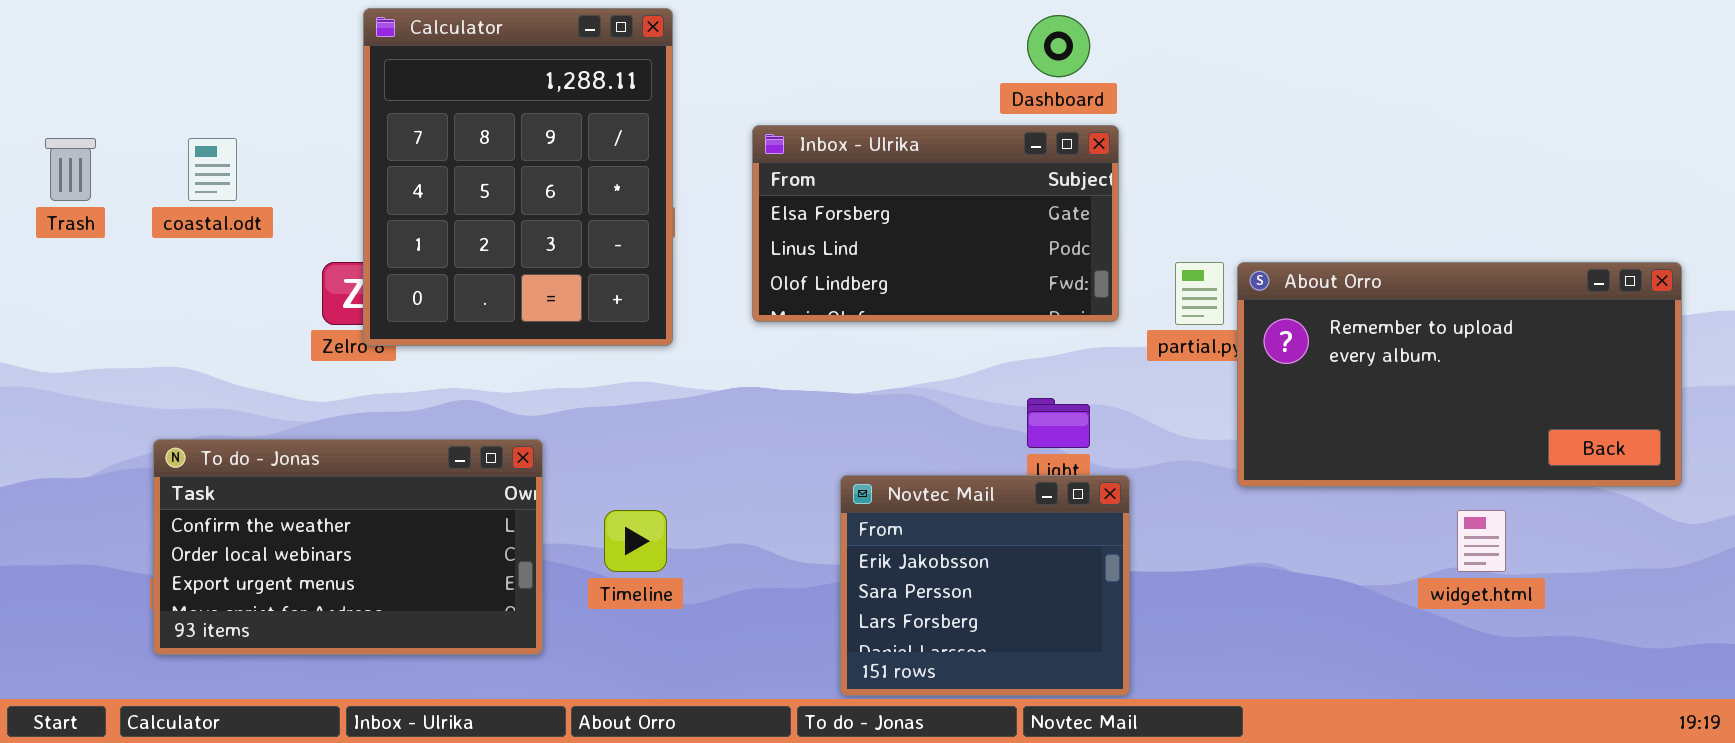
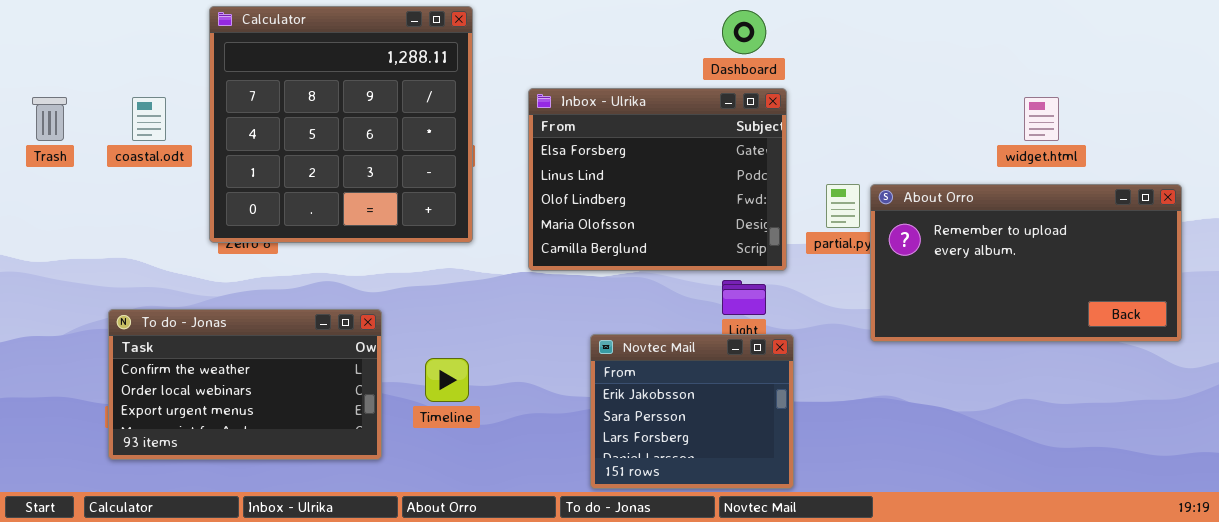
Calculator: [363,8,673,346] -> [209,6,473,243], resized
Inbox - Ulrika: [752,125,1119,322] -> [528,88,787,271], resized
widget.html: [1457,510,1506,572] -> [1024,97,1059,141], moved

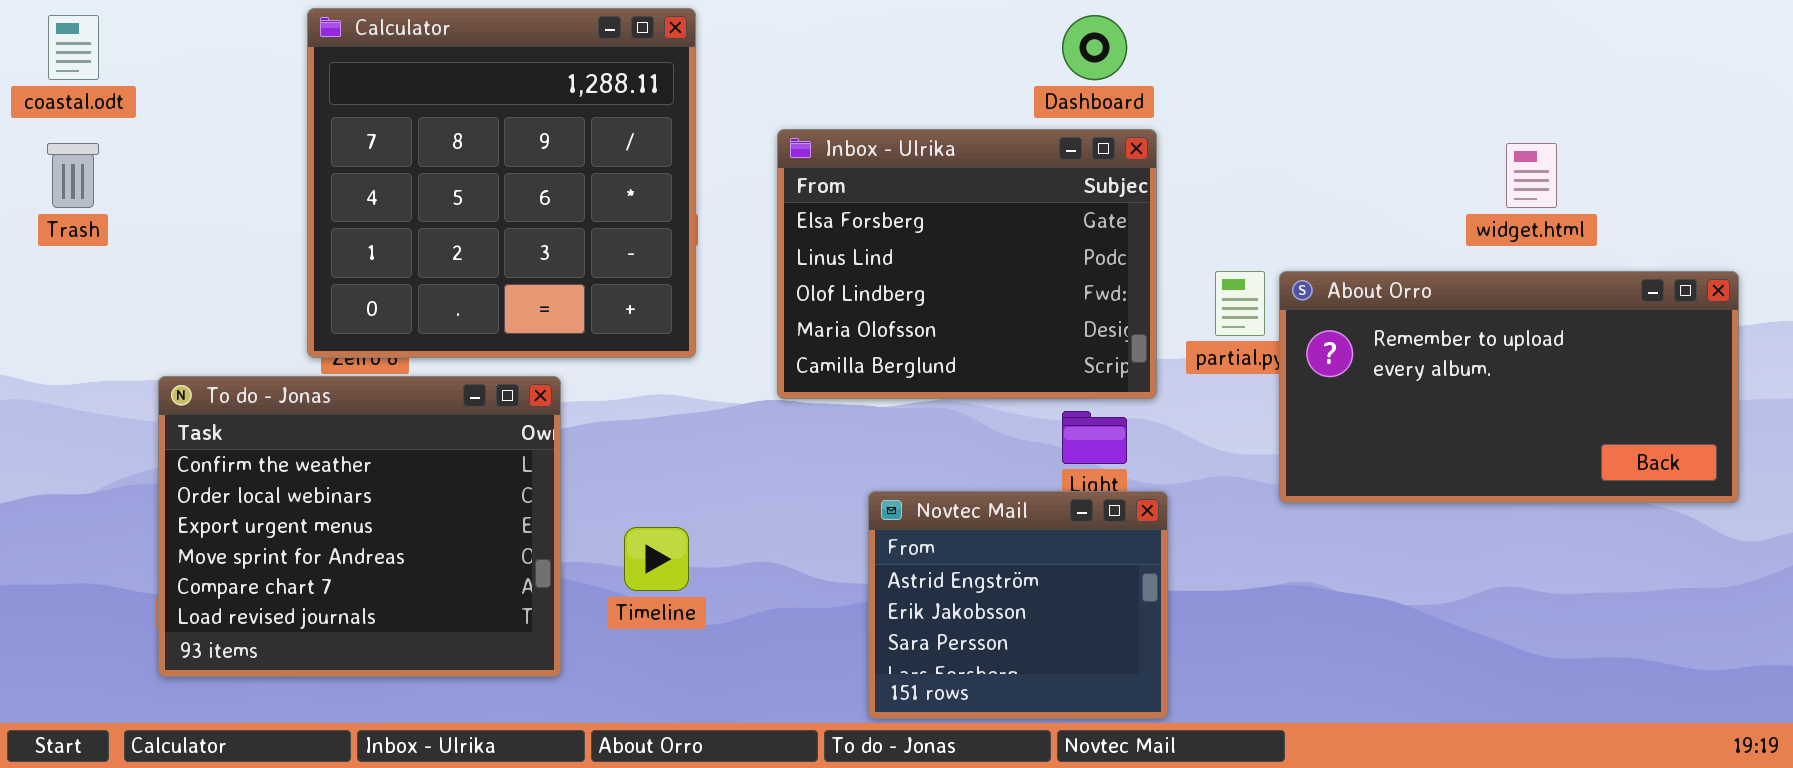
coastal.odt: [132,97,166,141] -> [48,15,99,80], moved
To do - Jonas: [108,309,382,460] -> [158,376,561,677], resized
Novtec Mail: [590,334,794,489] -> [868,491,1168,719], scrolled up 1 row

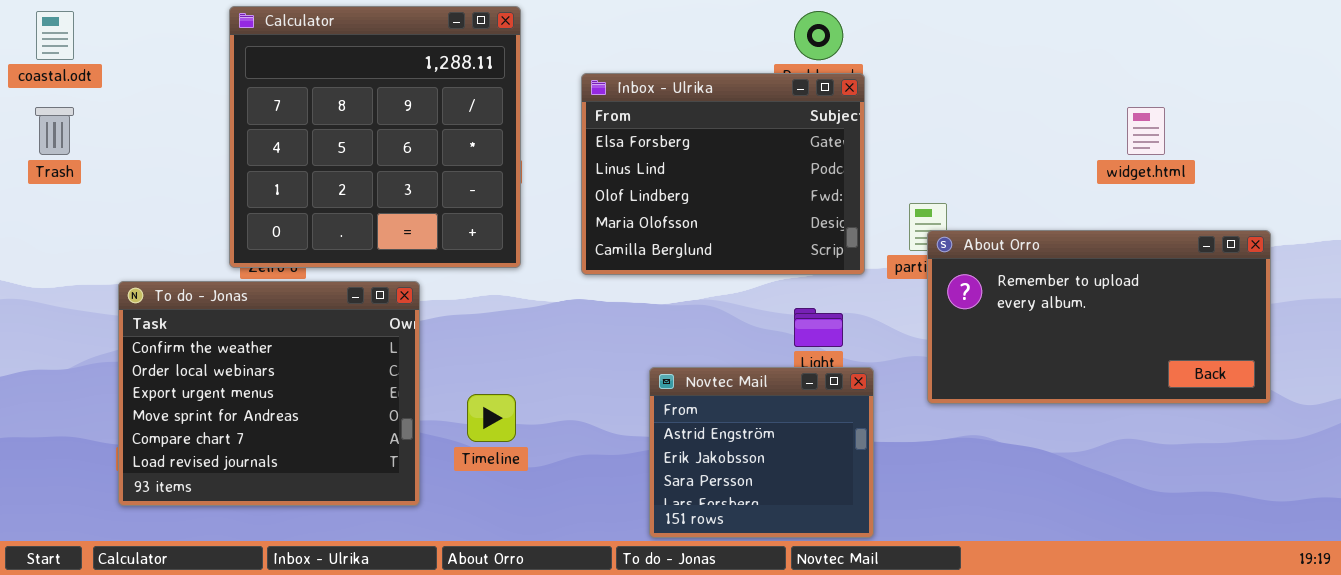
Inbox - Ulrika: [777,129,1157,399] -> [581,73,865,275], moved
About Orro: [1279,271,1739,503] -> [927,230,1271,404], moved

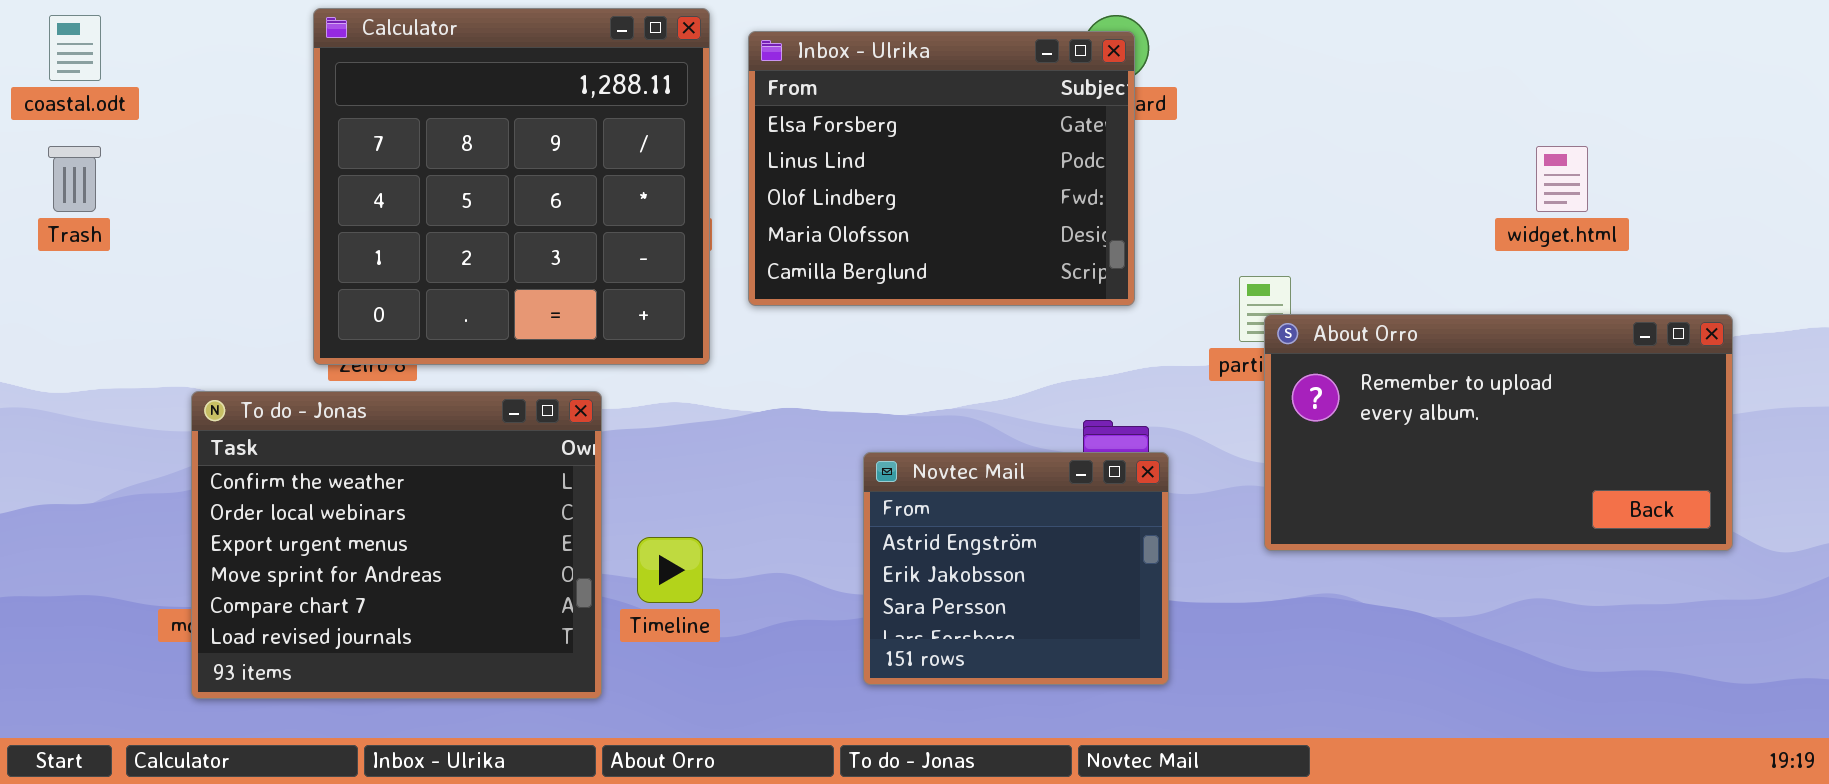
Inbox - Ulrika: [581,73,865,275] -> [748,31,1135,306], moved
To do - Jonas: [118,281,420,506] -> [191,391,602,699], moved
Novtec Mail: [649,367,874,538] -> [863,452,1169,685], moved

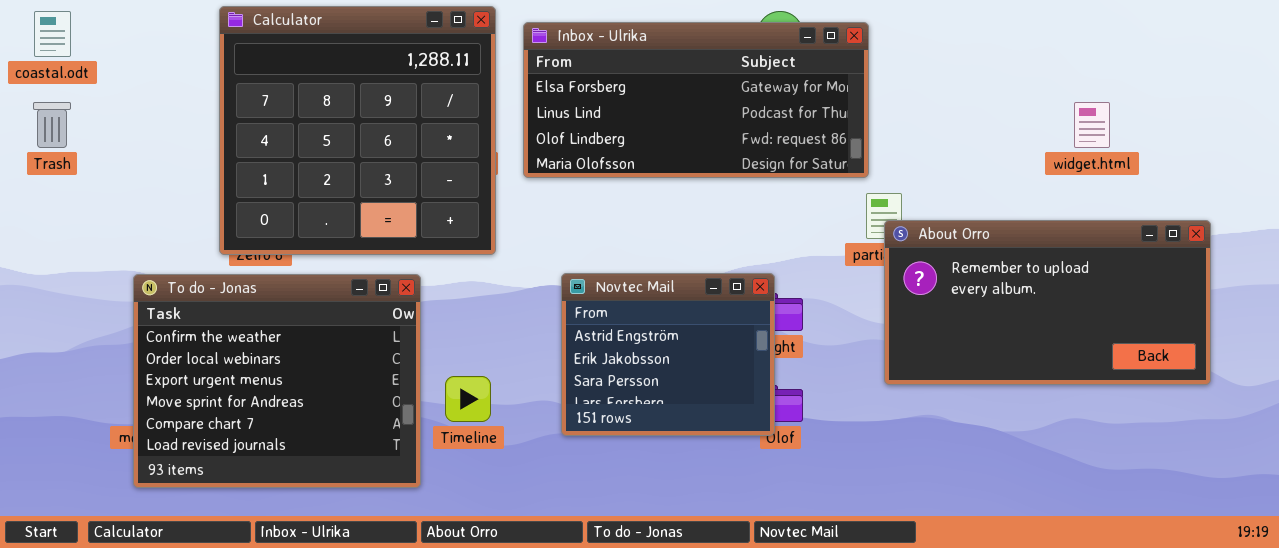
Inbox - Ulrika: [748,31,1135,306] -> [523,22,869,178], resized
Novtec Mail: [863,452,1169,685] -> [561,273,775,436], moved

